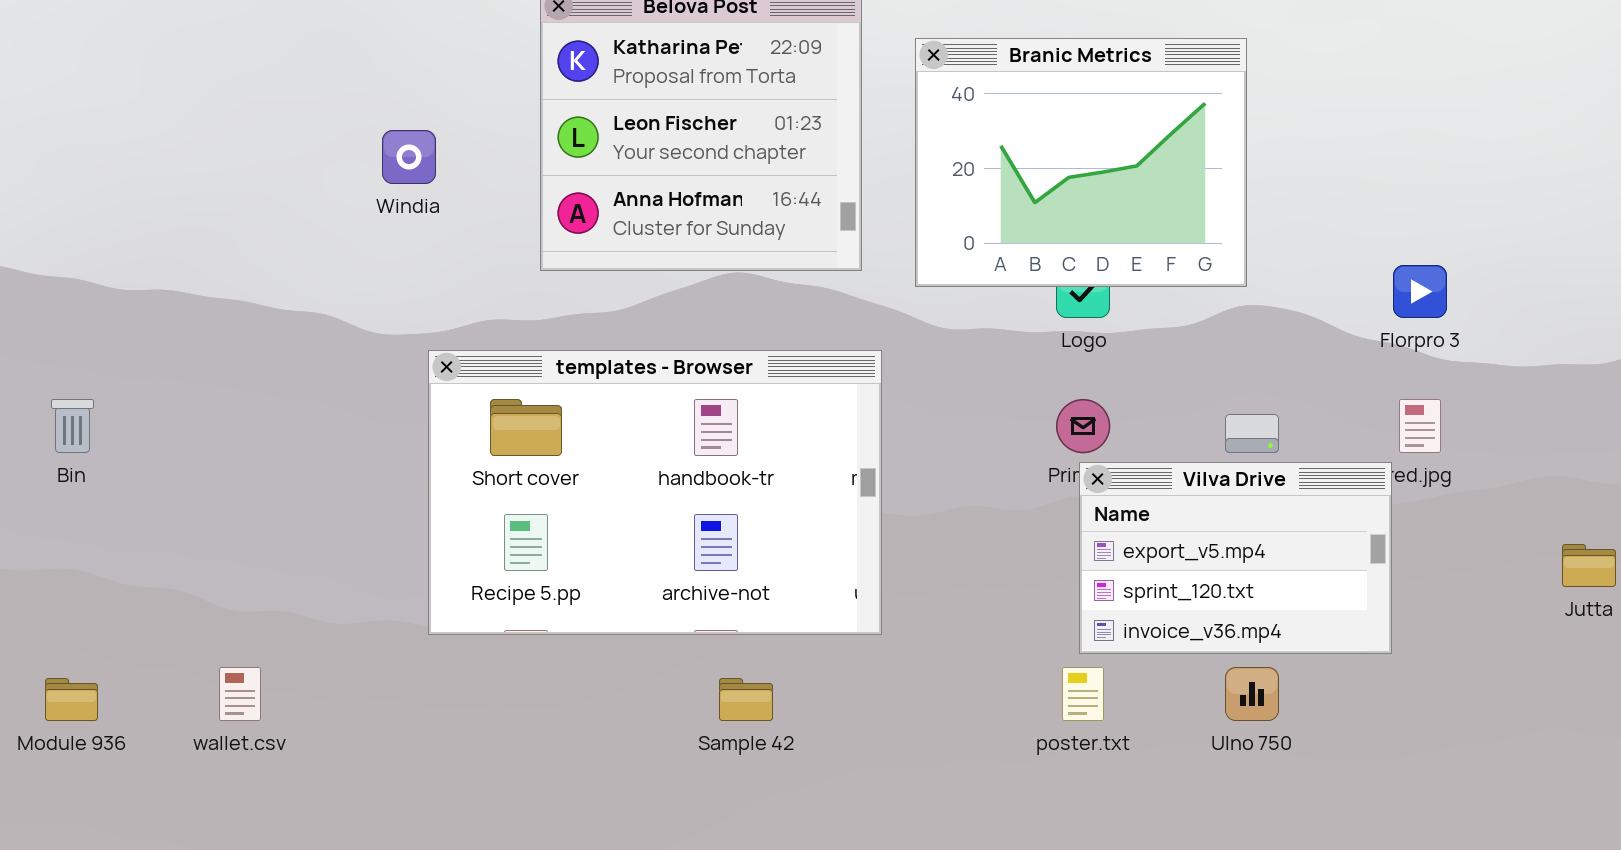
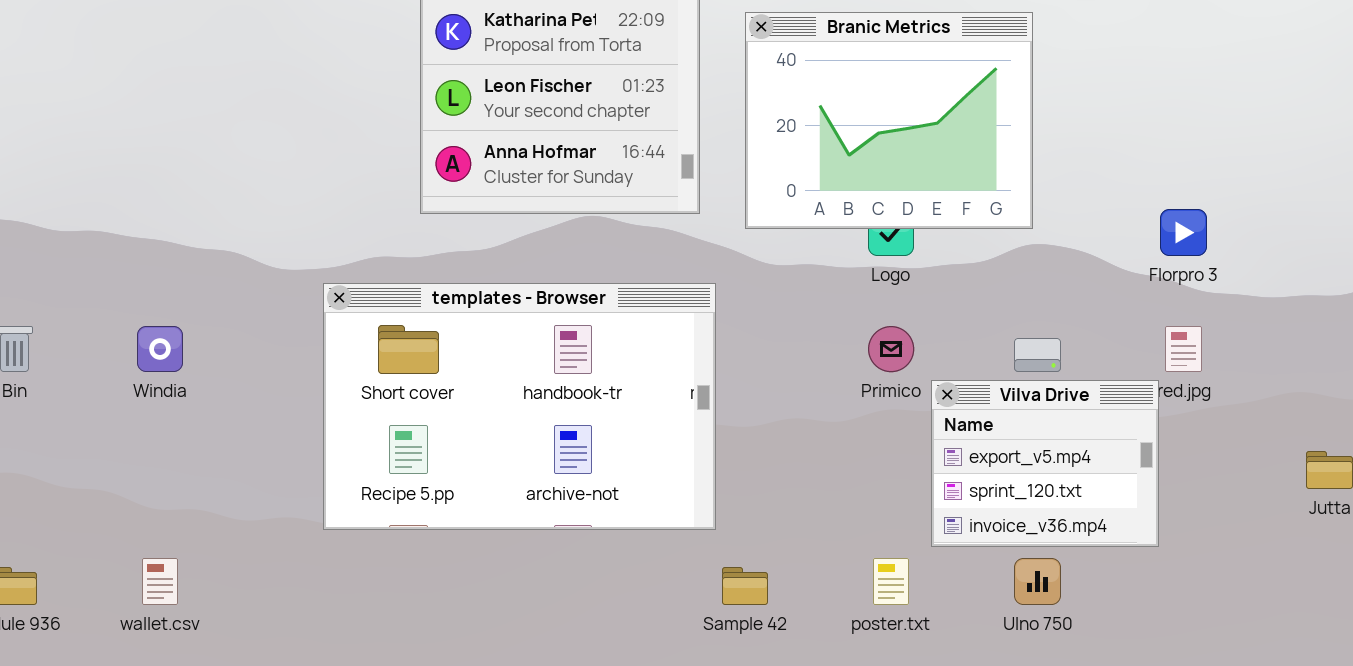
Windia: [382,130,436,184] -> [137,326,183,372], moved
Vilva Drive: [1079,462,1392,654] -> [931,380,1159,547], resized
Sample 42: [719,678,773,721] -> [722,567,768,605], moved

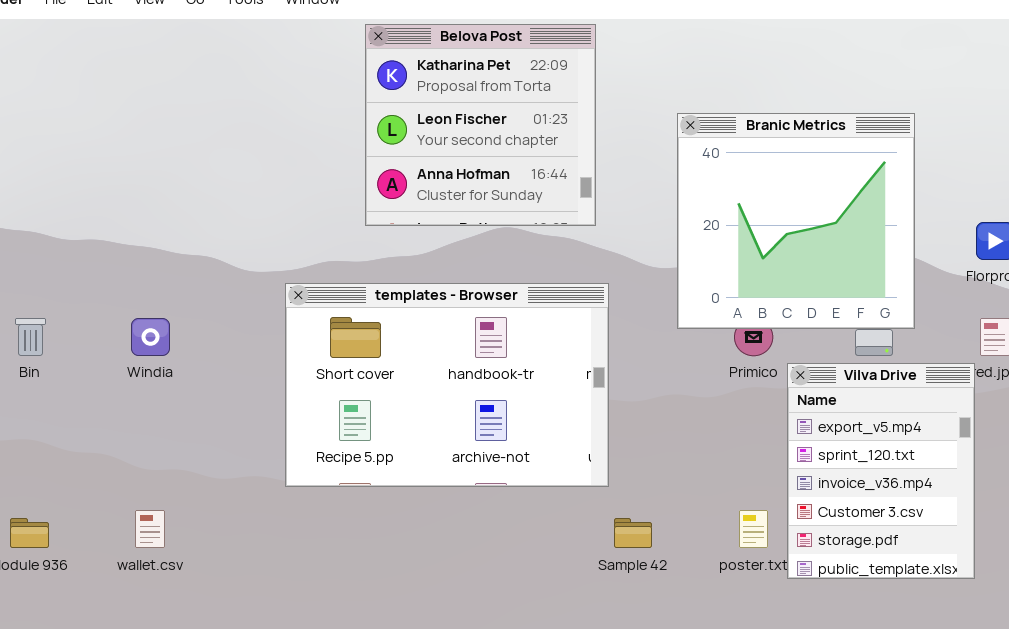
Branic Metrics: [745,12,1033,229] -> [677,113,915,329], moved, resized
Vilva Drive: [931,380,1159,547] -> [787,363,975,579], resized

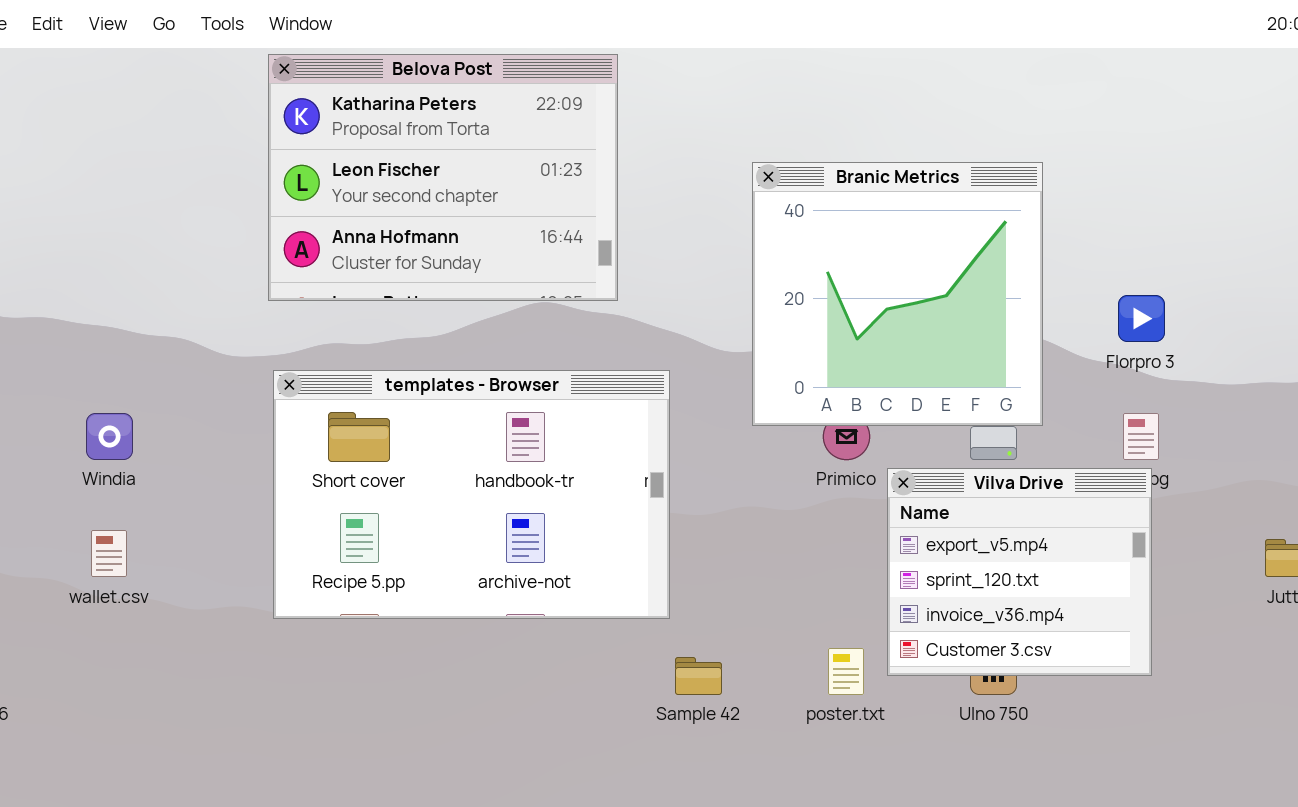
Belova Post: [365,24,596,226] -> [268,54,618,301], moved, resized
Vilva Drive: [787,363,975,579] -> [887,468,1152,676], resized
wallet.csv: [135,510,165,548] -> [91,530,127,577], moved

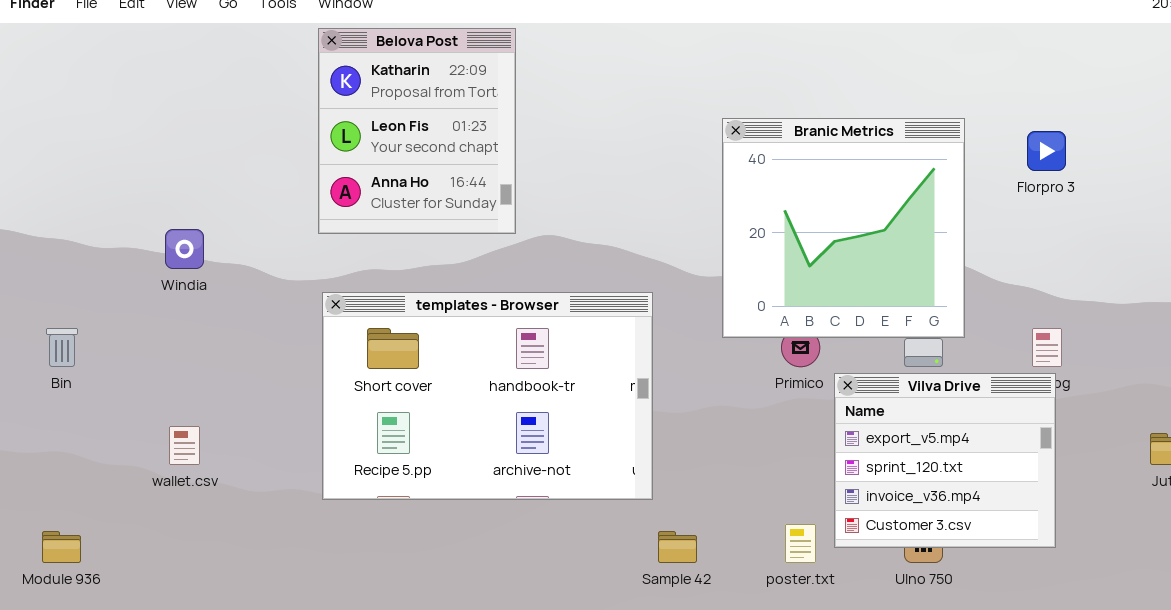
Belova Post: [268,54,618,301] -> [318,28,516,234], resized
Florpro 3: [1118,295,1165,342] -> [1027,131,1066,171], moved
Windia: [86,413,133,460] -> [165,229,204,269], moved

